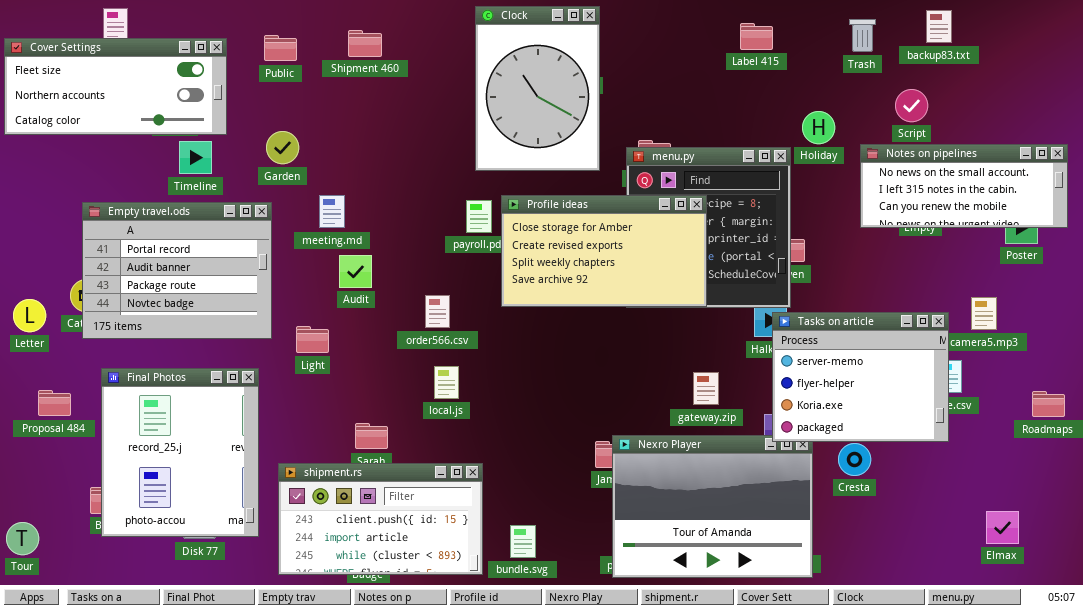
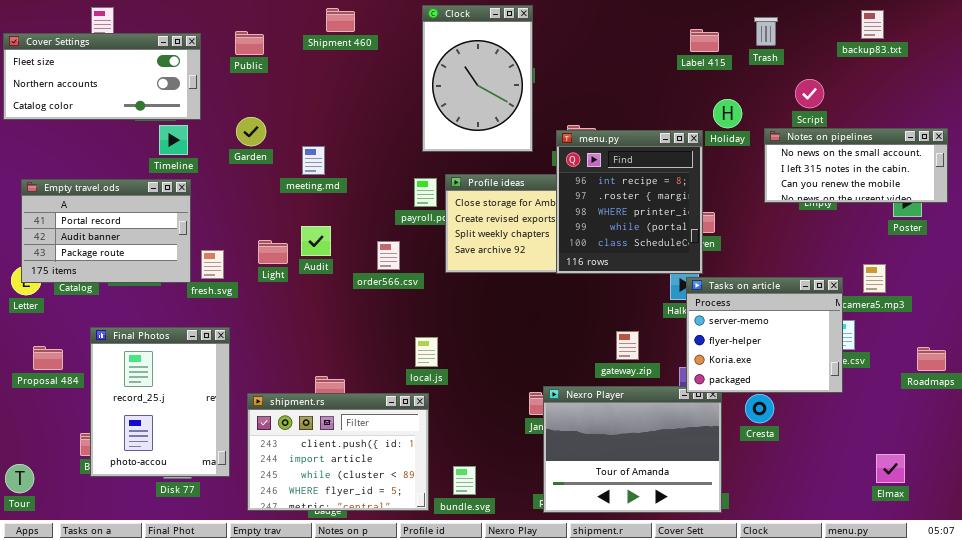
backup83.txt: [926,10,952,43] -> [861,10,884,39], moved
Label 415: [740,23,773,50] -> [690,29,719,52], moved
Shipment 460: [348,30,382,57] -> [326,8,355,32], moved
menu.py: [626,147,791,308] -> [556,130,703,274], raised
meeting.md: [319,195,345,228] -> [302,146,325,175], moved
Empty travel.ods: [82,202,272,339] -> [21,179,191,283], moved, resized
order566.csv: [425,295,450,328] -> [377,241,400,270], moved
Light: [296,326,329,353] -> [258,240,288,264], moved
local.js: [434,366,459,399] -> [415,337,438,367], moved
shipment.rs: [278,463,483,575] -> [247,393,429,511], resized

